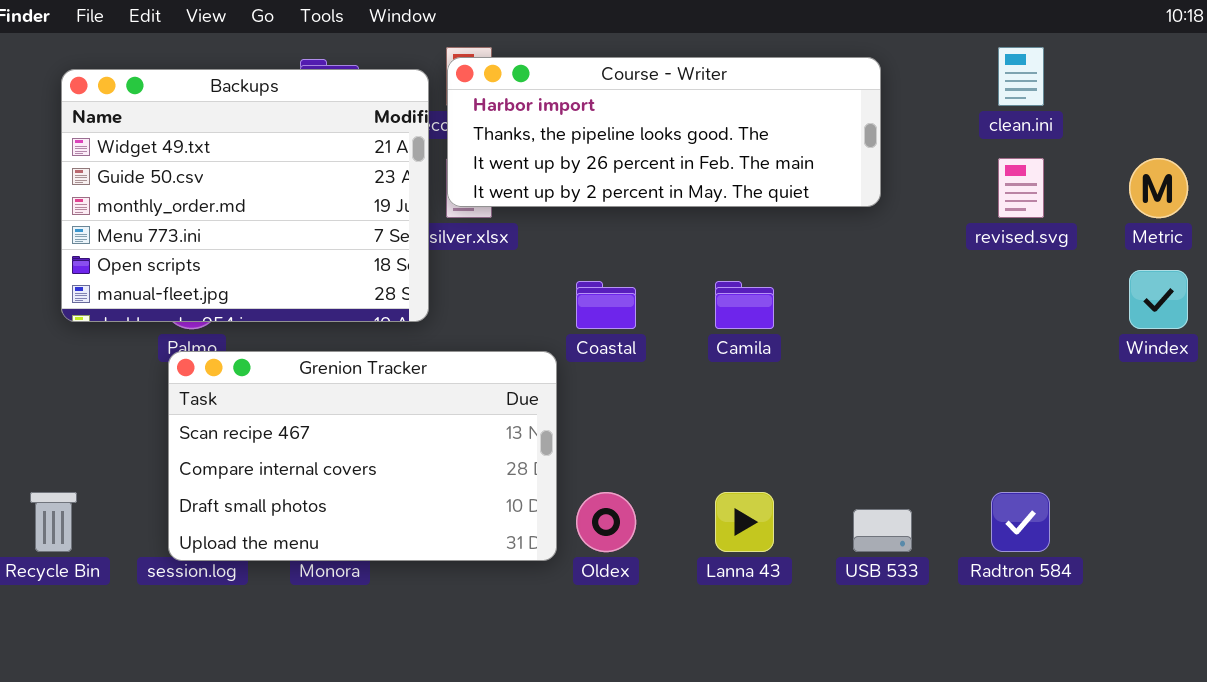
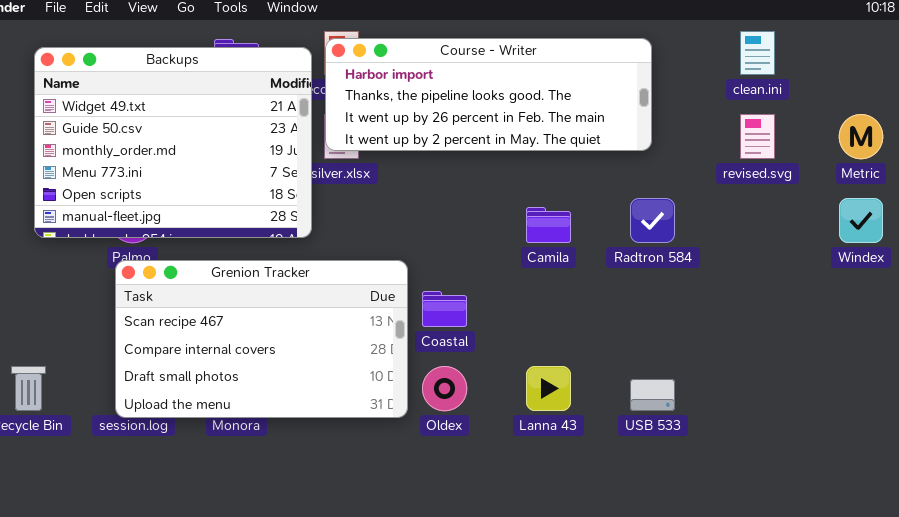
Coastal: [576,281,636,329] -> [422,291,467,327], moved
Radtron 584: [991,492,1050,552] -> [630,198,675,243], moved

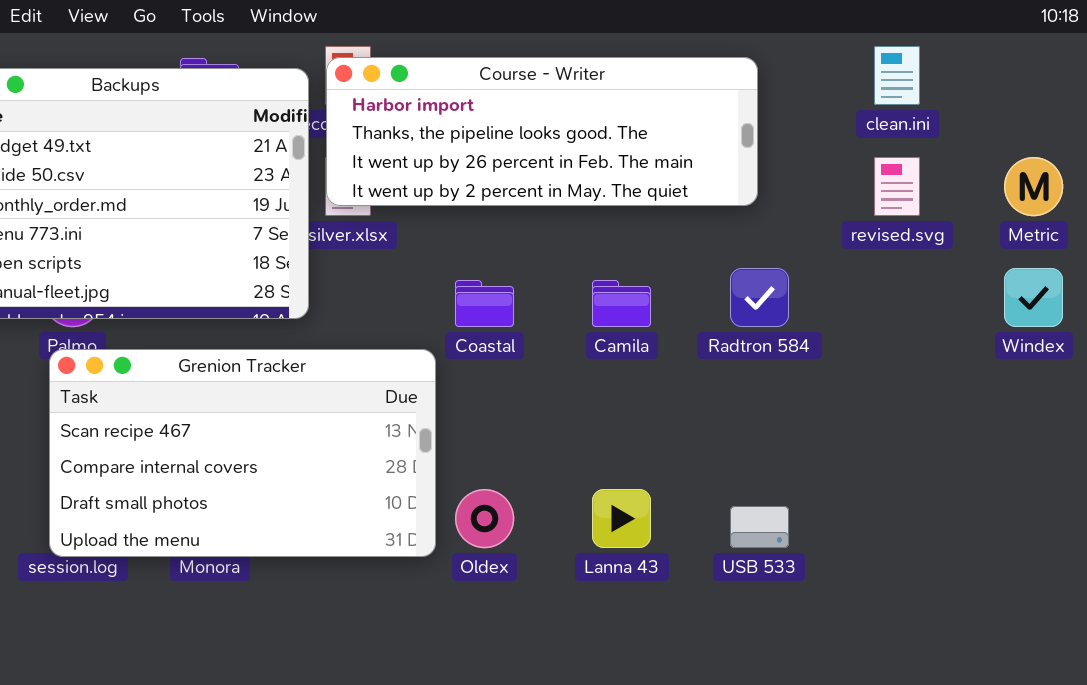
Coastal: [422,291,467,327] -> [455,280,514,327], moved

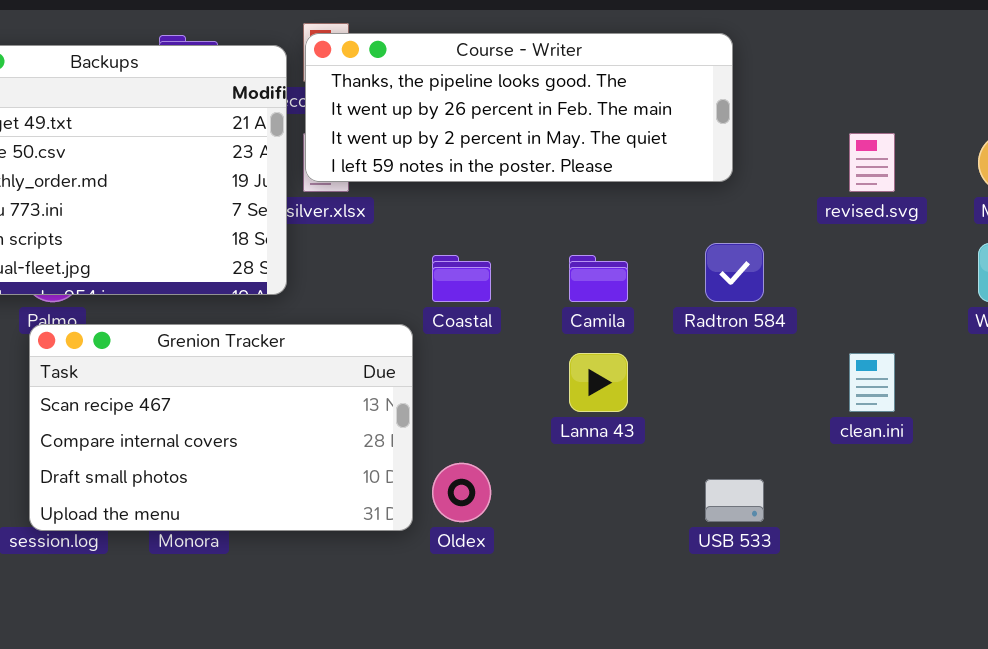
clean.ini: [874,46,920,105] -> [849,353,895,412], moved
Course - Writer: [326,57,758,206] -> [305,33,733,182], scrolled down 1 row
Lanna 43: [592,489,651,548] -> [569,353,628,412], moved

